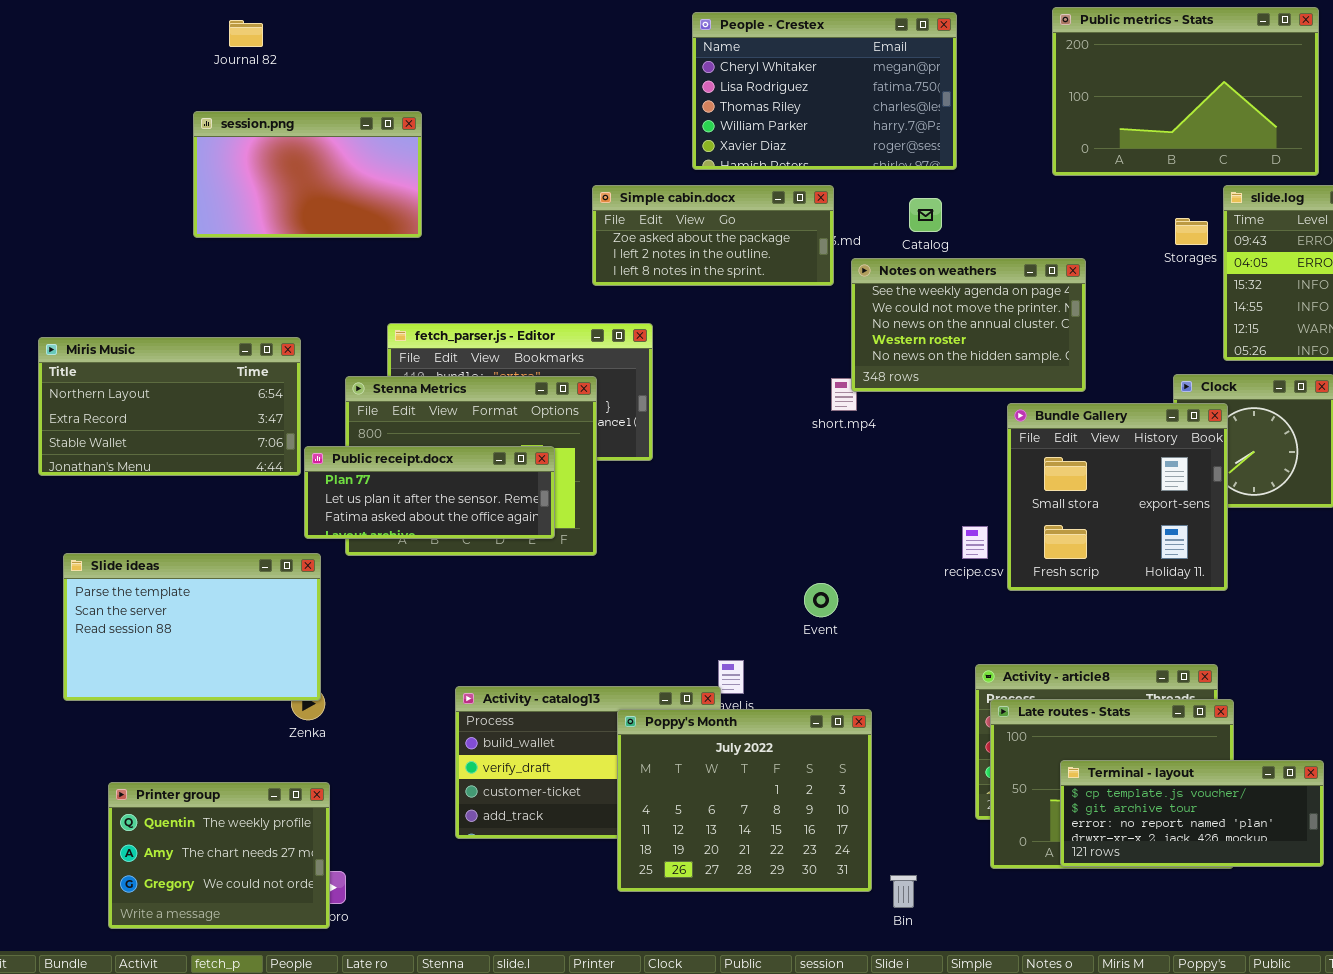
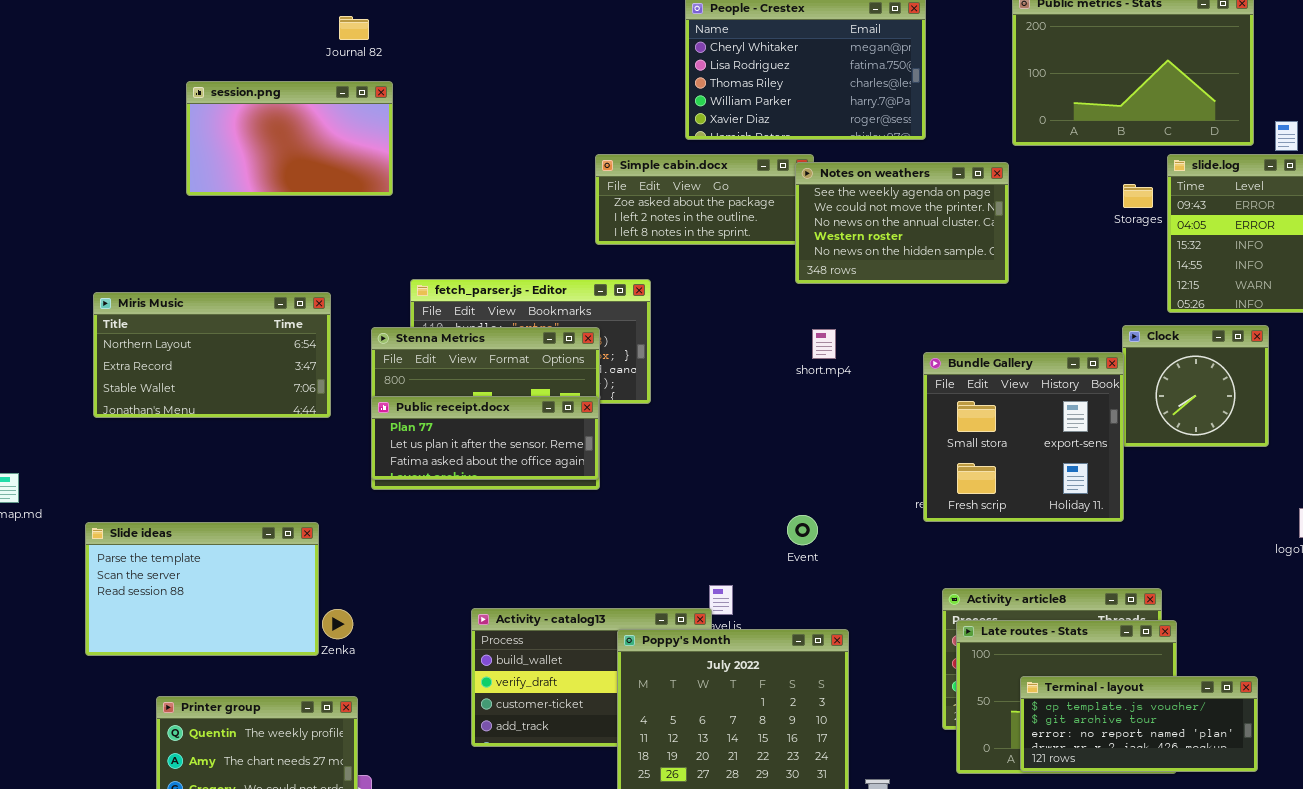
Journal 82: [229,20,263,47] -> [339,16,369,40], moved
session.png: [193,111,422,238] -> [186,81,393,196], moved
Notes on weathers: [851,258,1086,392] -> [795,162,1009,284], moved
Bundle Gallery: [1007,403,1228,591] -> [923,352,1124,522], moved
Public receipt.docx: [304,446,555,539] -> [371,396,599,480], moved
Slide ideas: [63,553,321,701] -> [85,522,319,656], moved

